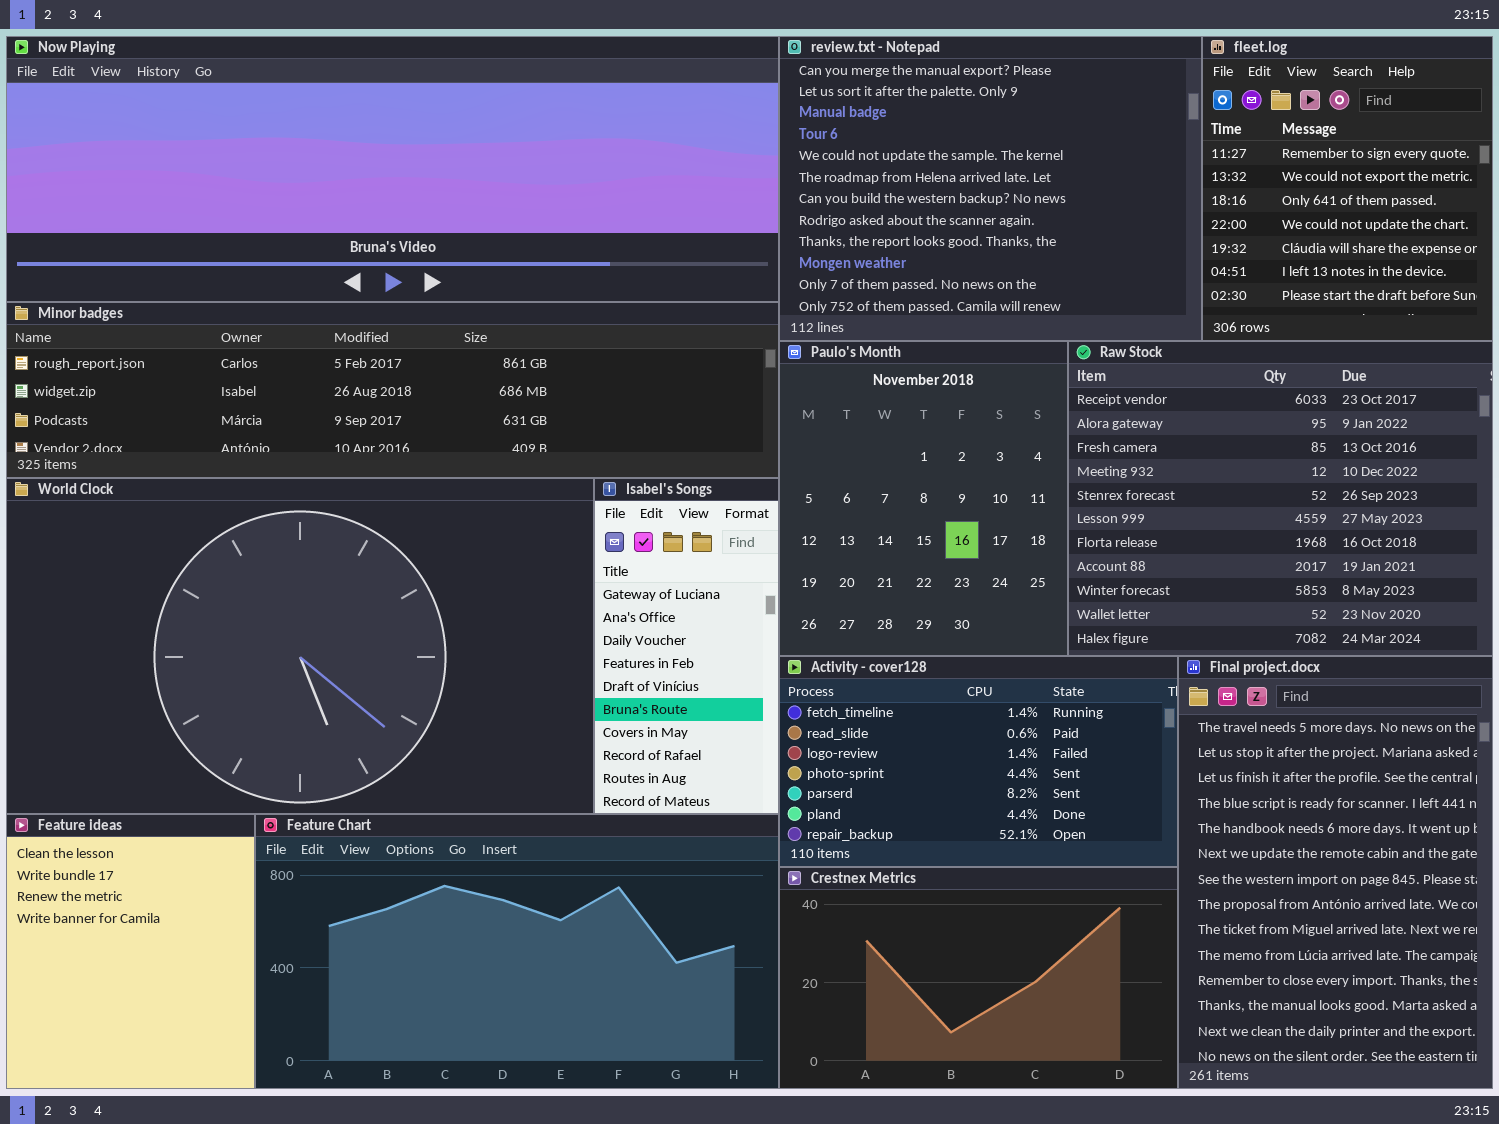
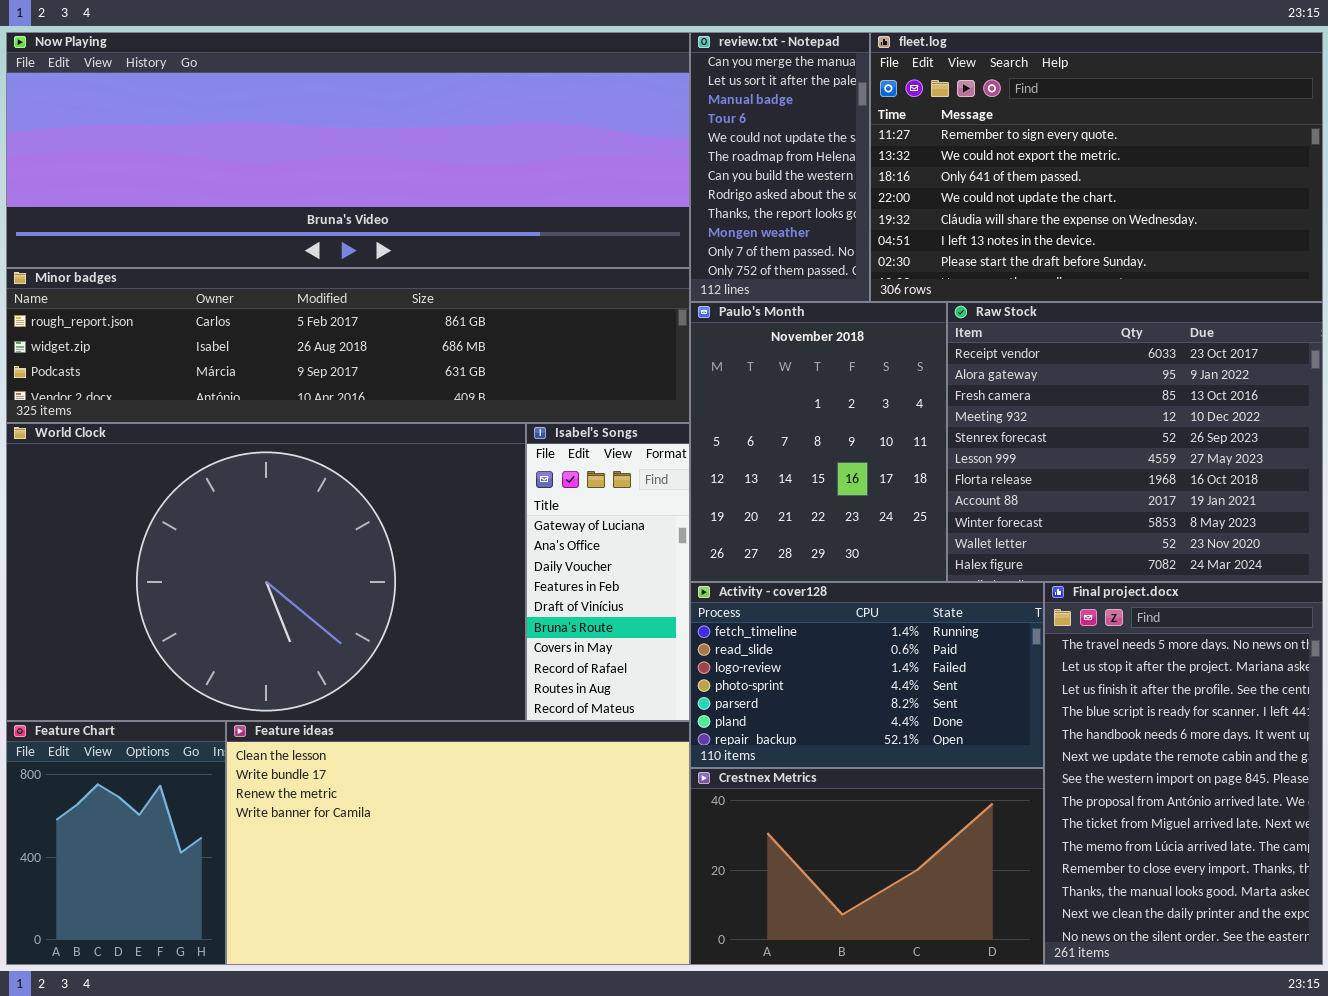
review.txt - Notepad: [779,36,1202,341] -> [690,32,870,302], resized
fleet.log: [1202,36,1493,341] -> [870,32,1323,302], resized
Feature ideas: [6,814,255,1089] -> [226,721,690,965], moved, resized
Feature Chart: [255,814,779,1089] -> [6,721,226,965], moved, resized

